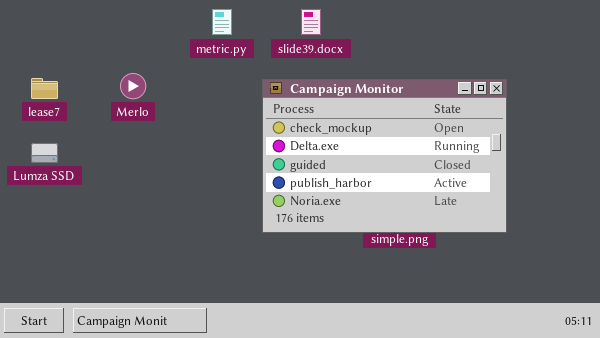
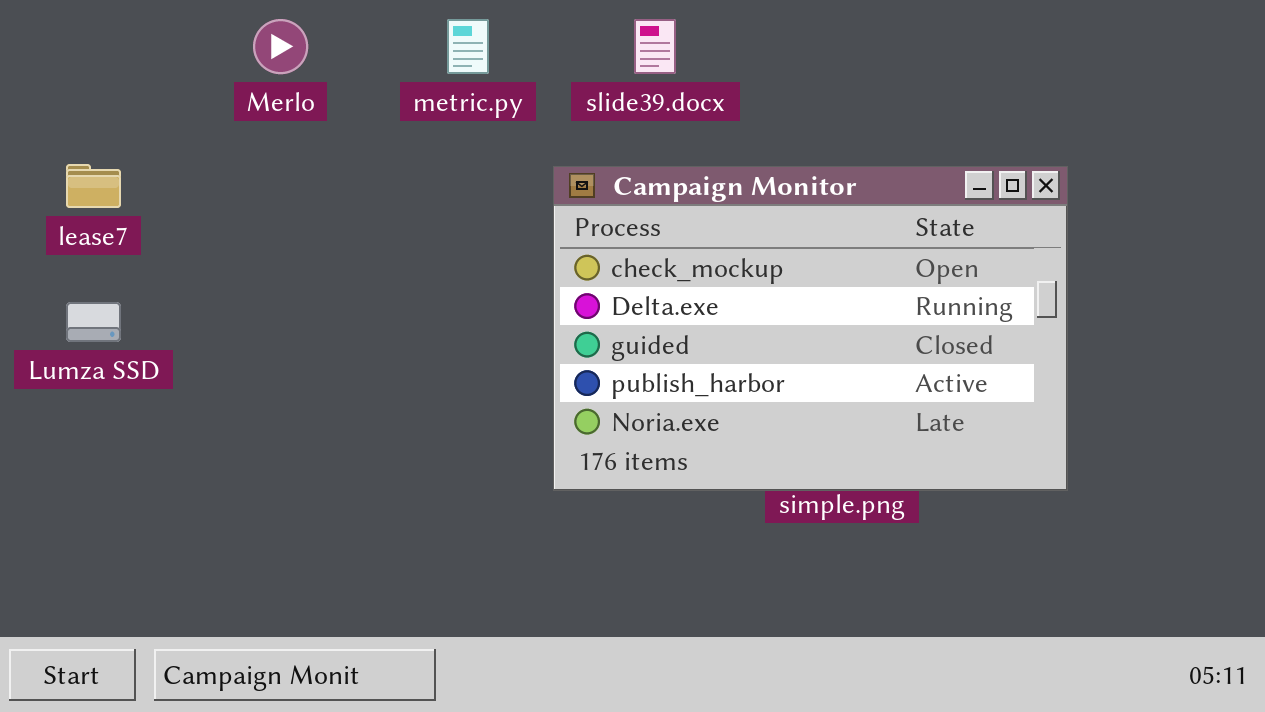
Merlo: [120,73,146,99] -> [253,19,308,74], moved

